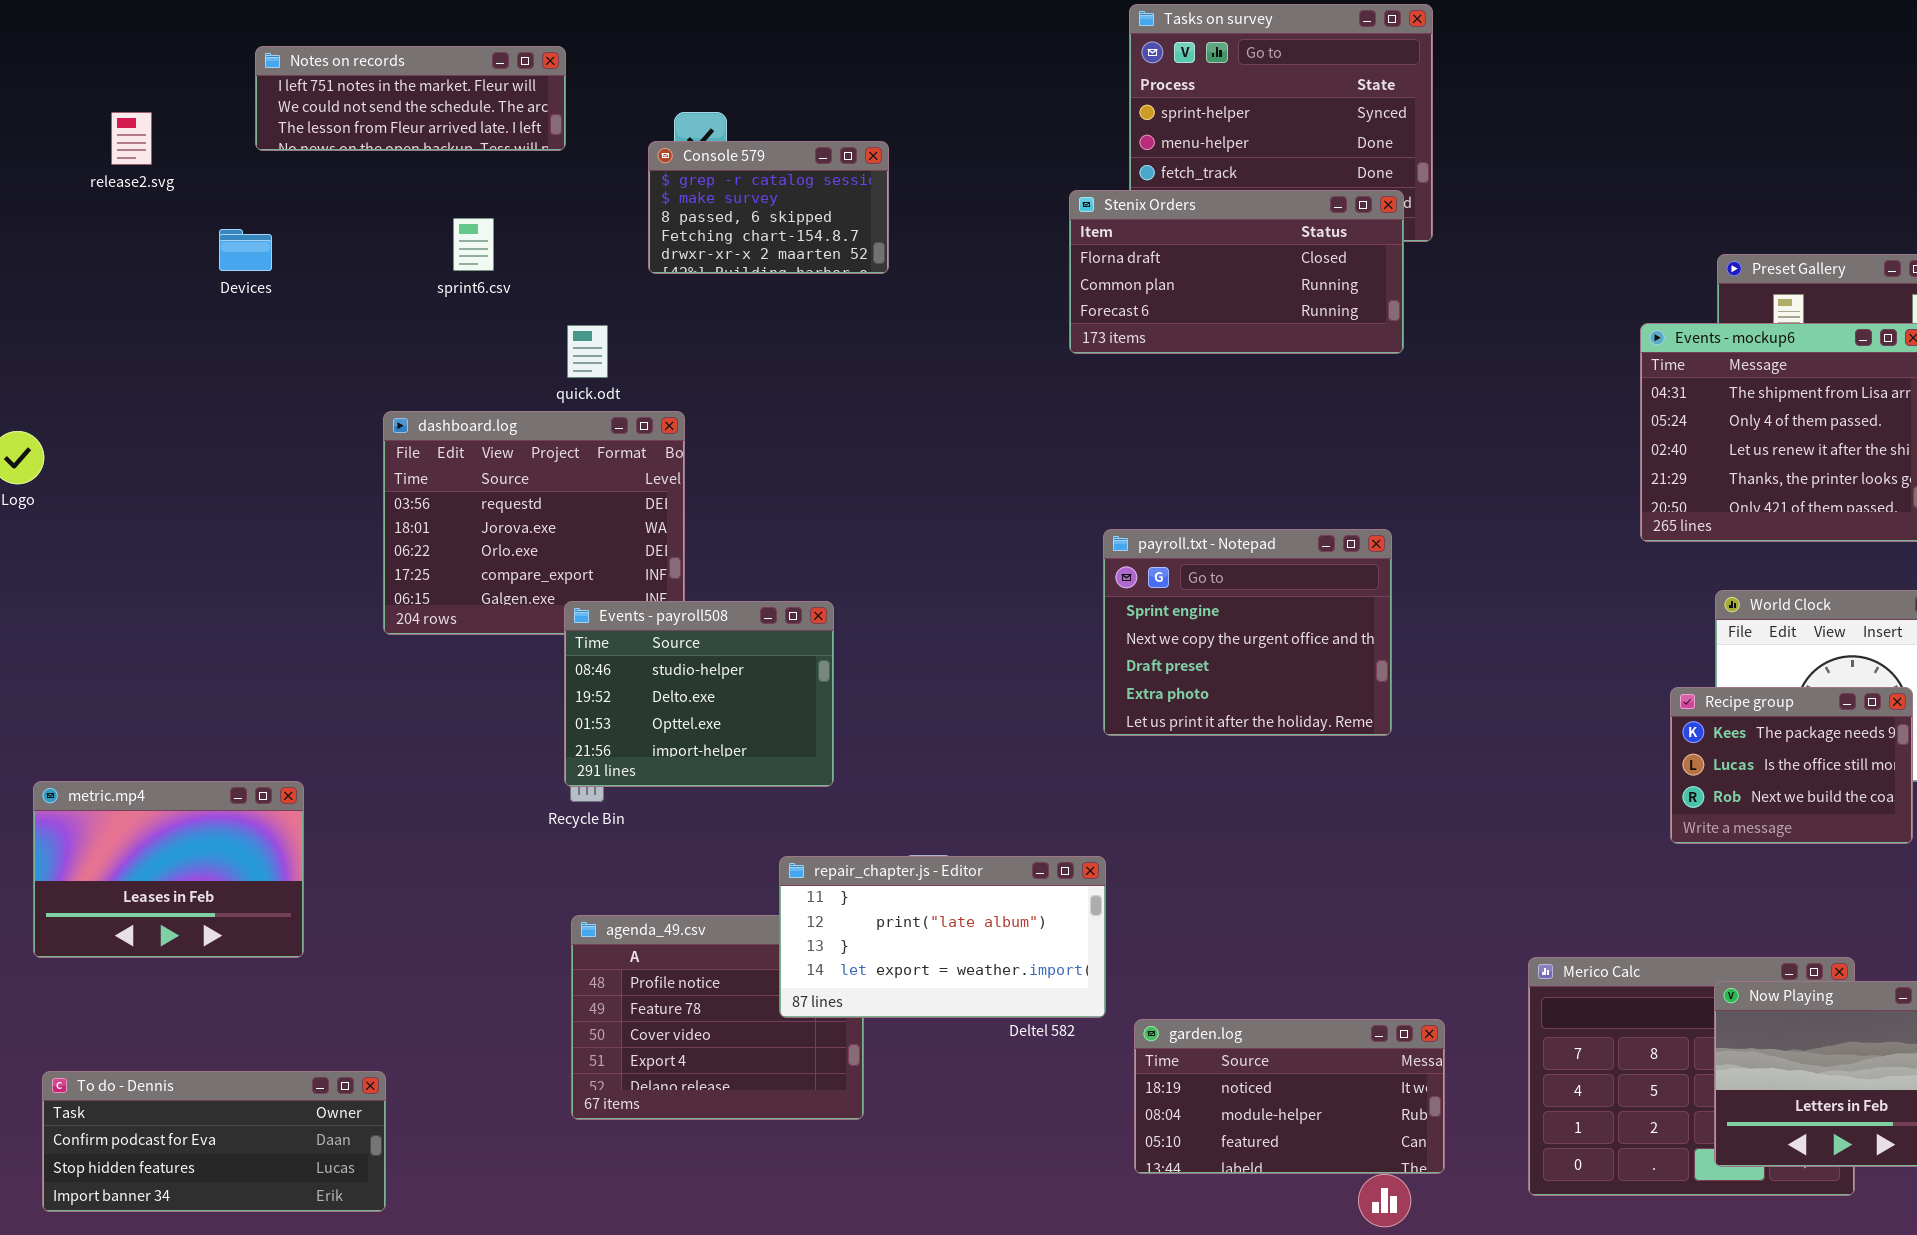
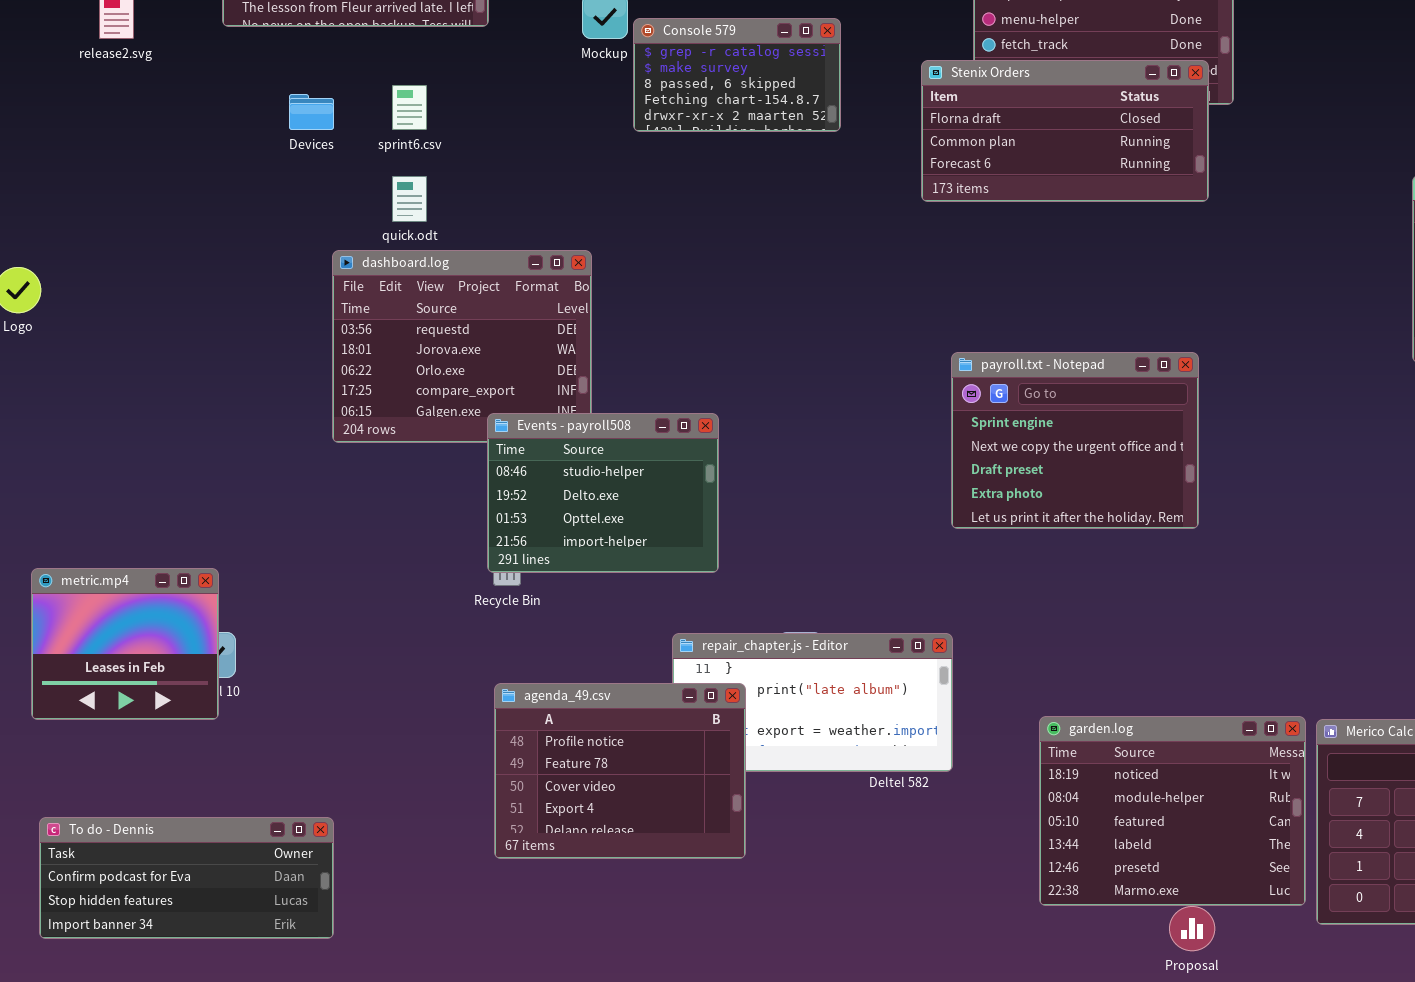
Console 579: [648,141,889,274] -> [633,18,841,132], moved
Devices: [219,229,272,271] -> [289,94,334,130], moved
quick.odt: [567,325,608,378] -> [392,176,427,222], moved
metric.mp4: [33,781,304,958] -> [31,568,219,720], resized
agenda_49.csv: [571,915,864,1120] -> [494,683,746,859], raised
garden.log: [1134,1019,1445,1174] -> [1039,716,1306,906], moved, resized

